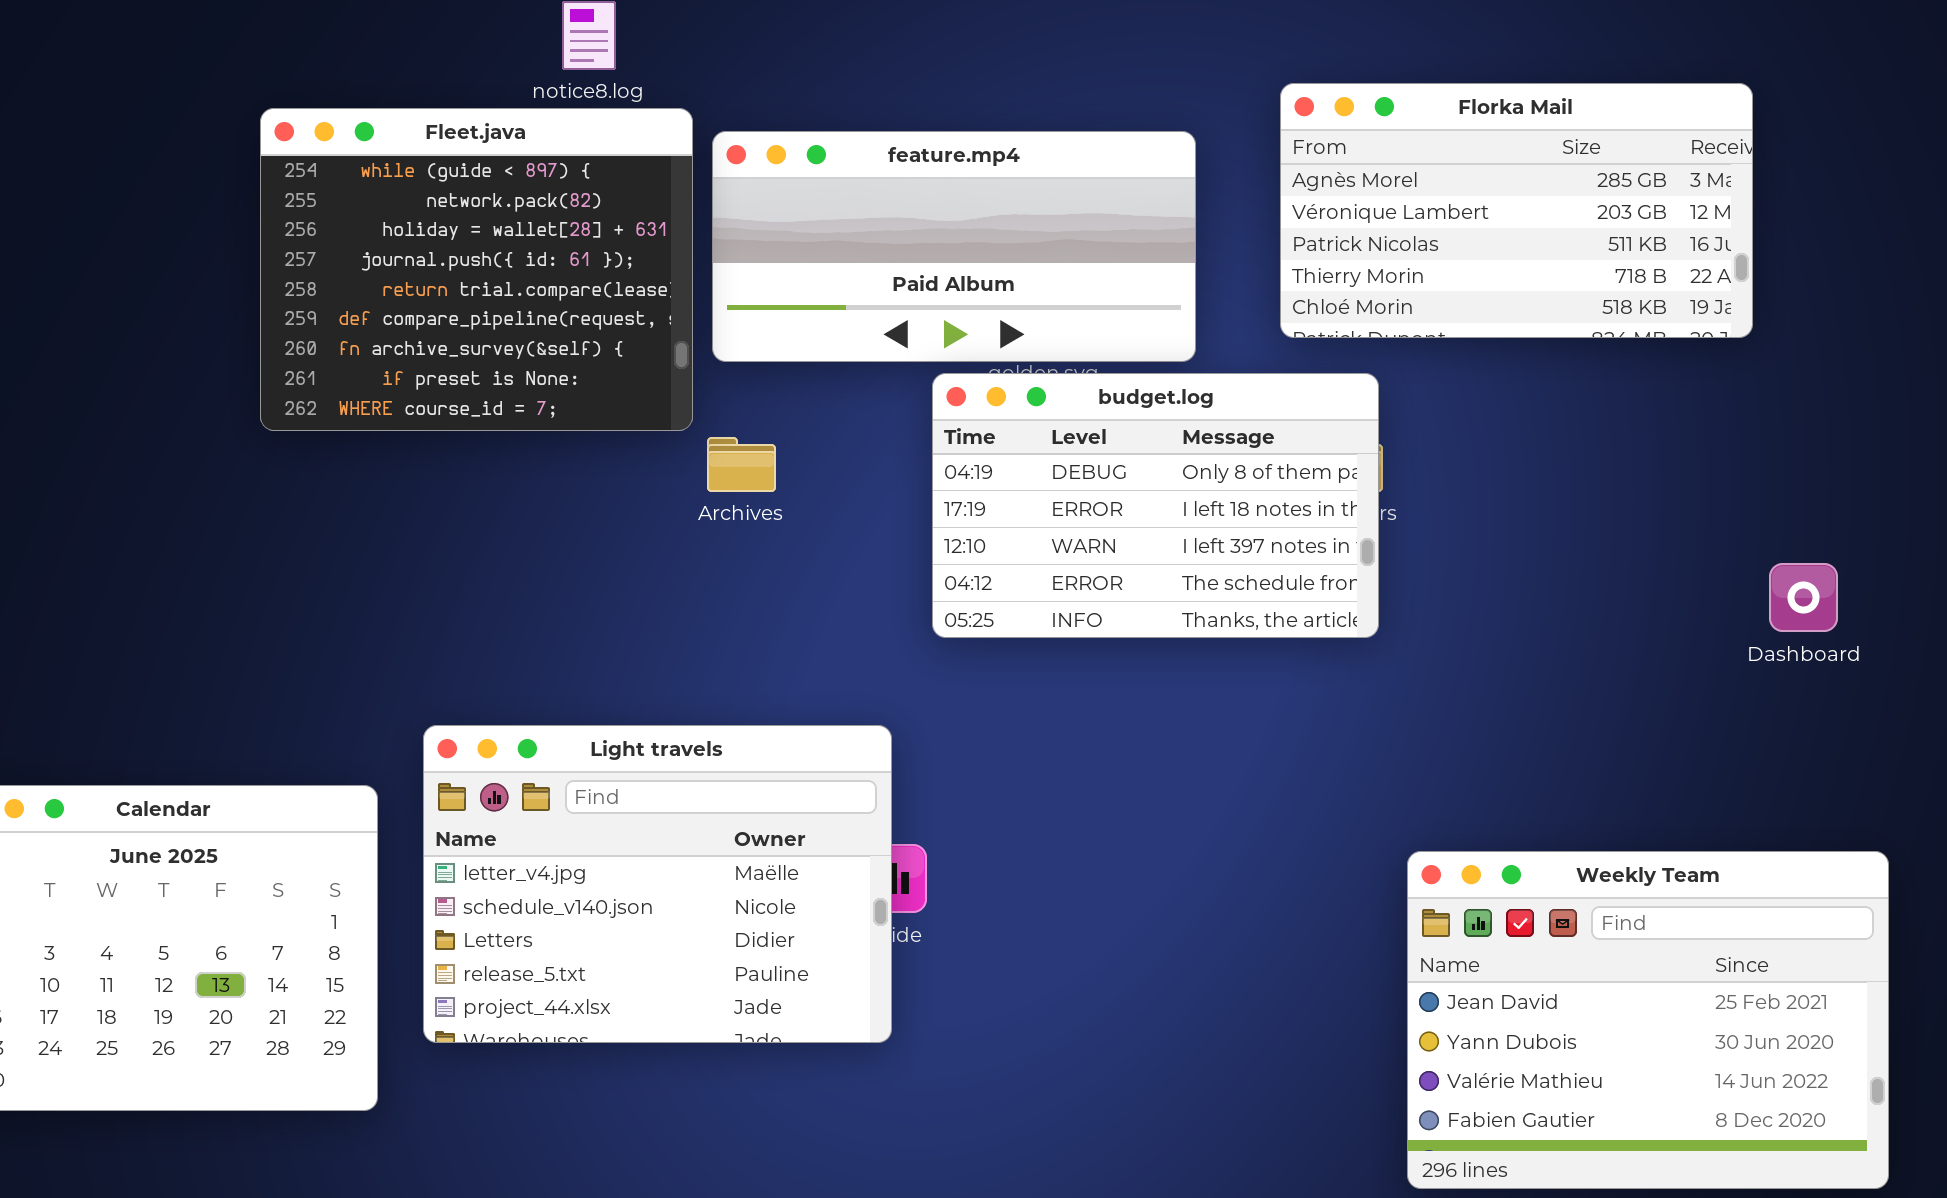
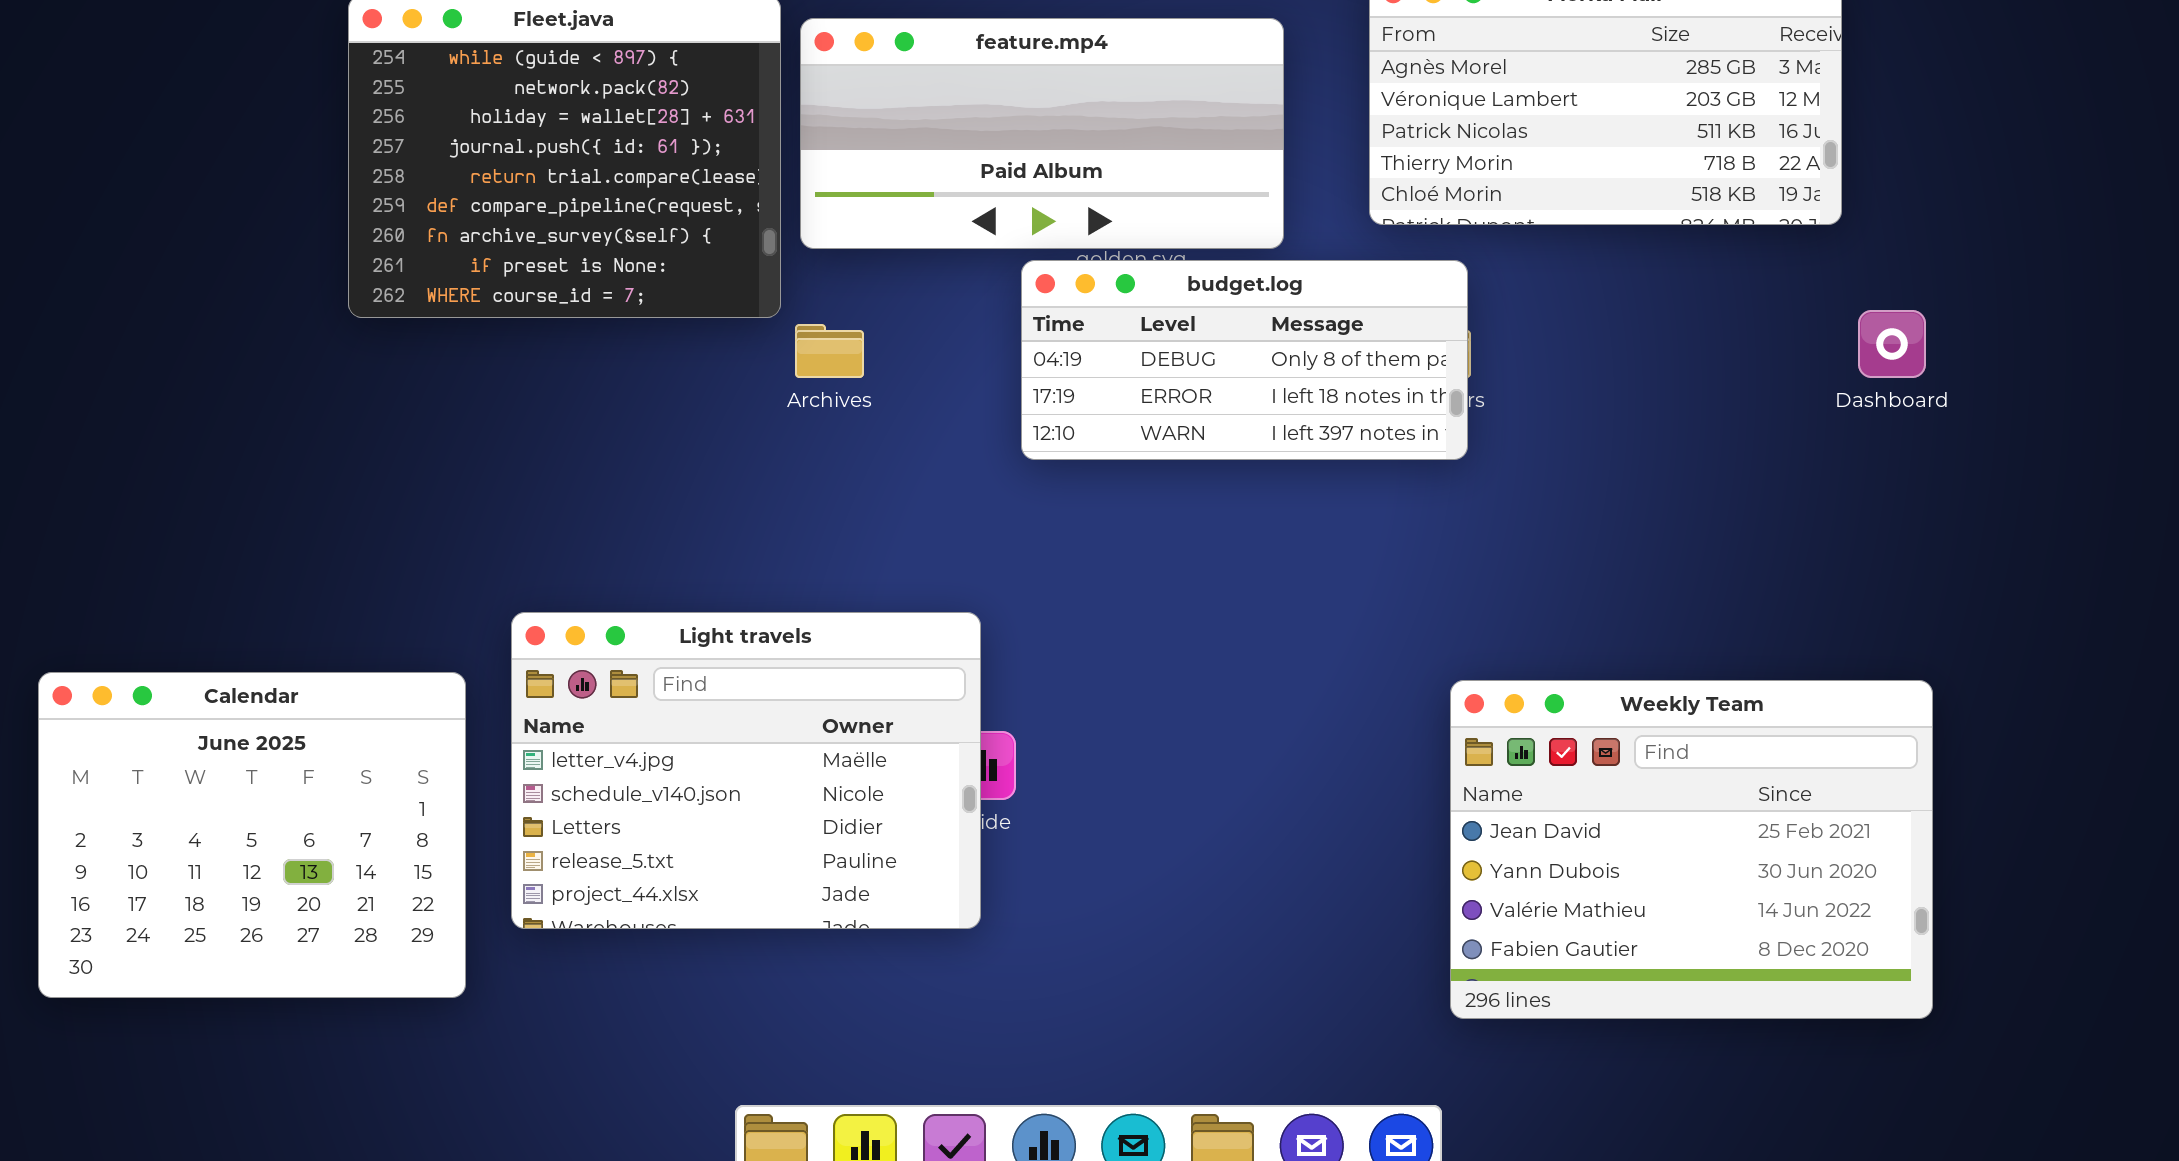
budget.log: [932,373,1379,638] -> [1021,260,1468,460], resized
Dashboard: [1769,563,1838,632] -> [1858,310,1926,378], moved
Weekly Team: [1407,851,1889,1189] -> [1450,680,1933,1019], moved

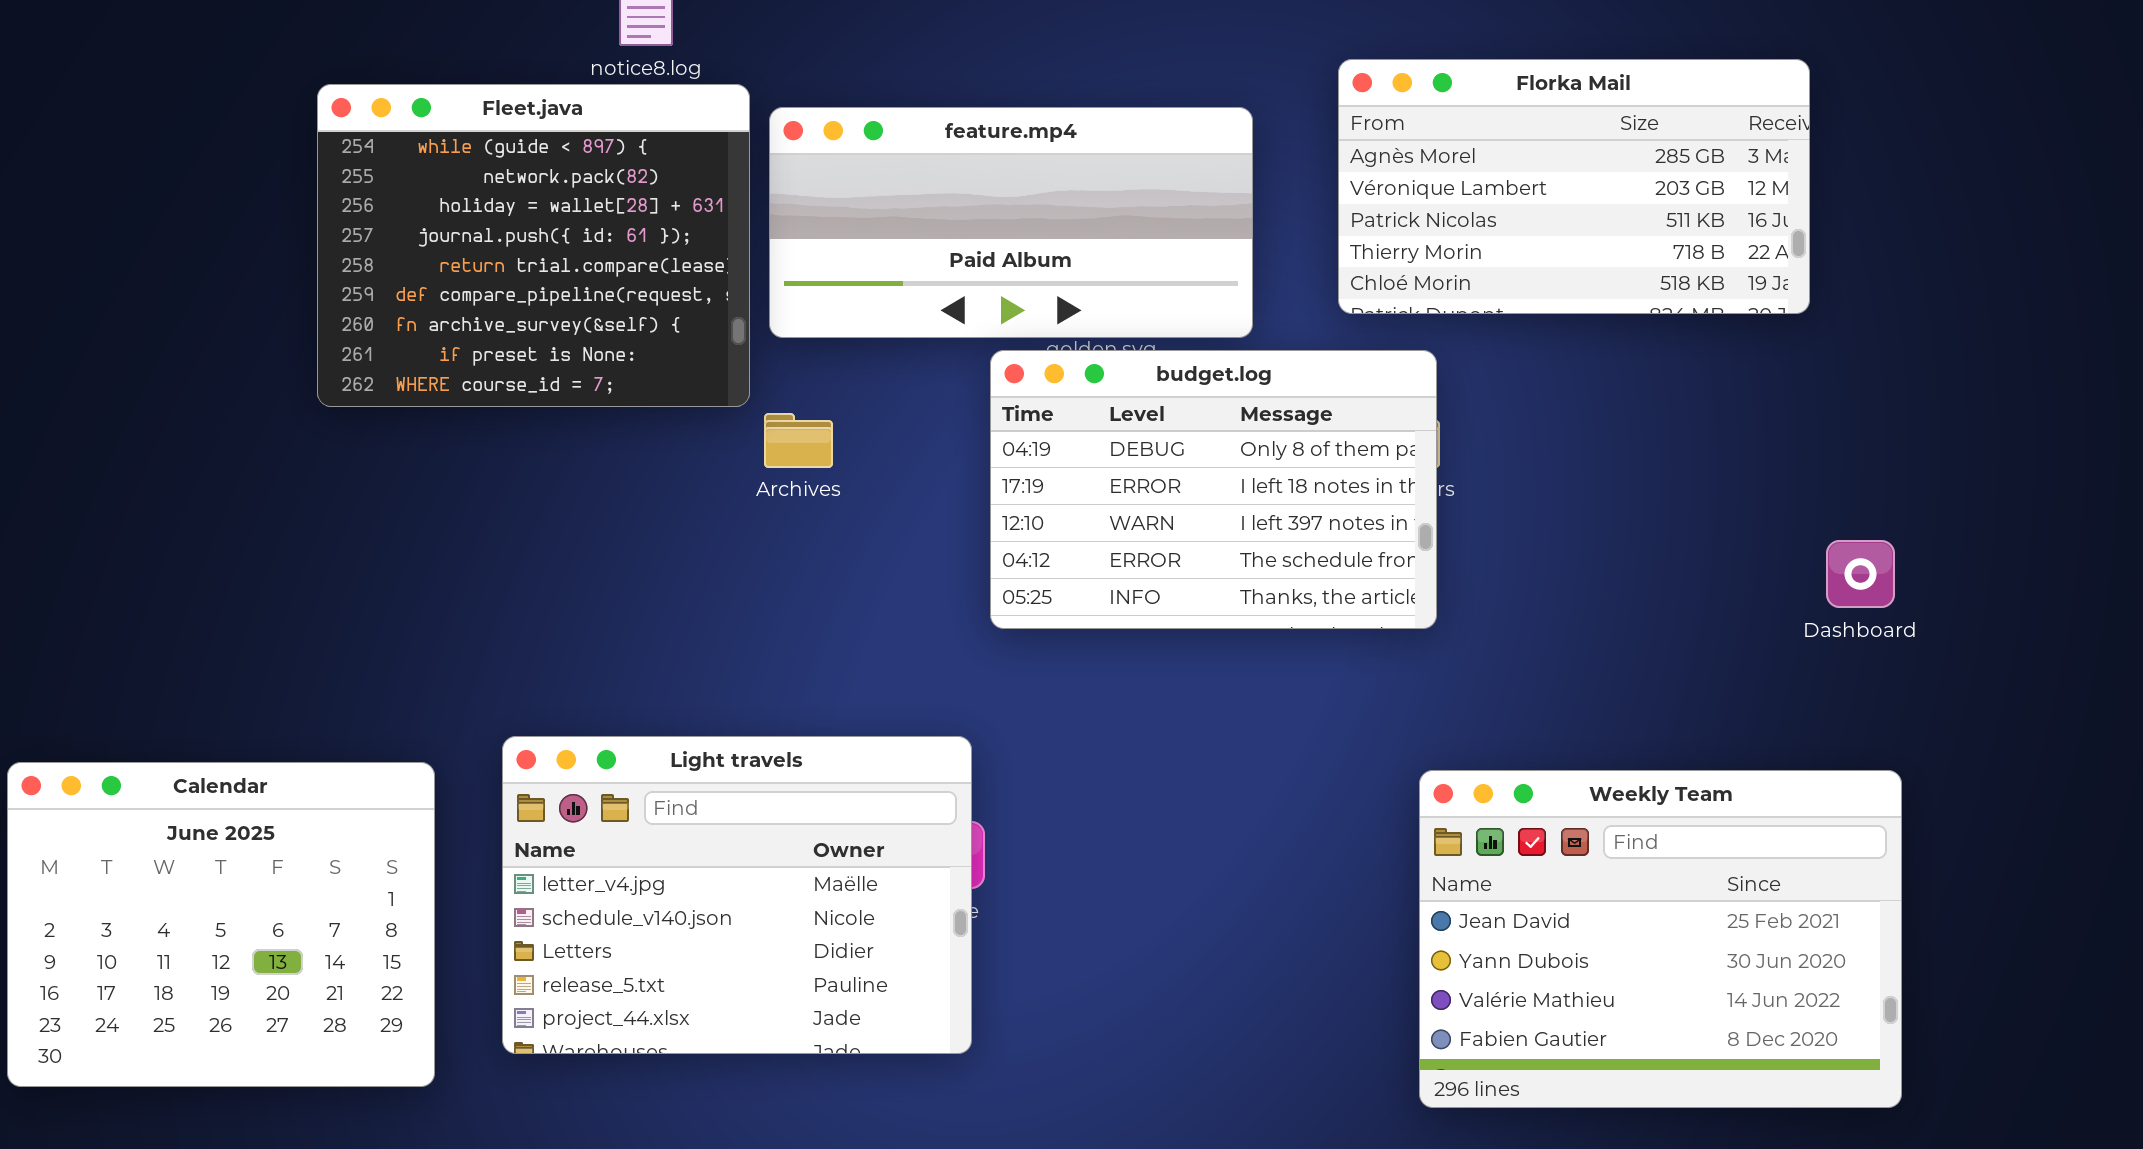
budget.log: [1021,260,1468,460] -> [990,350,1437,629], resized
Dashboard: [1858,310,1926,378] -> [1826,540,1895,608], moved
Light travels: [511,612,981,929] -> [502,736,972,1054], moved

